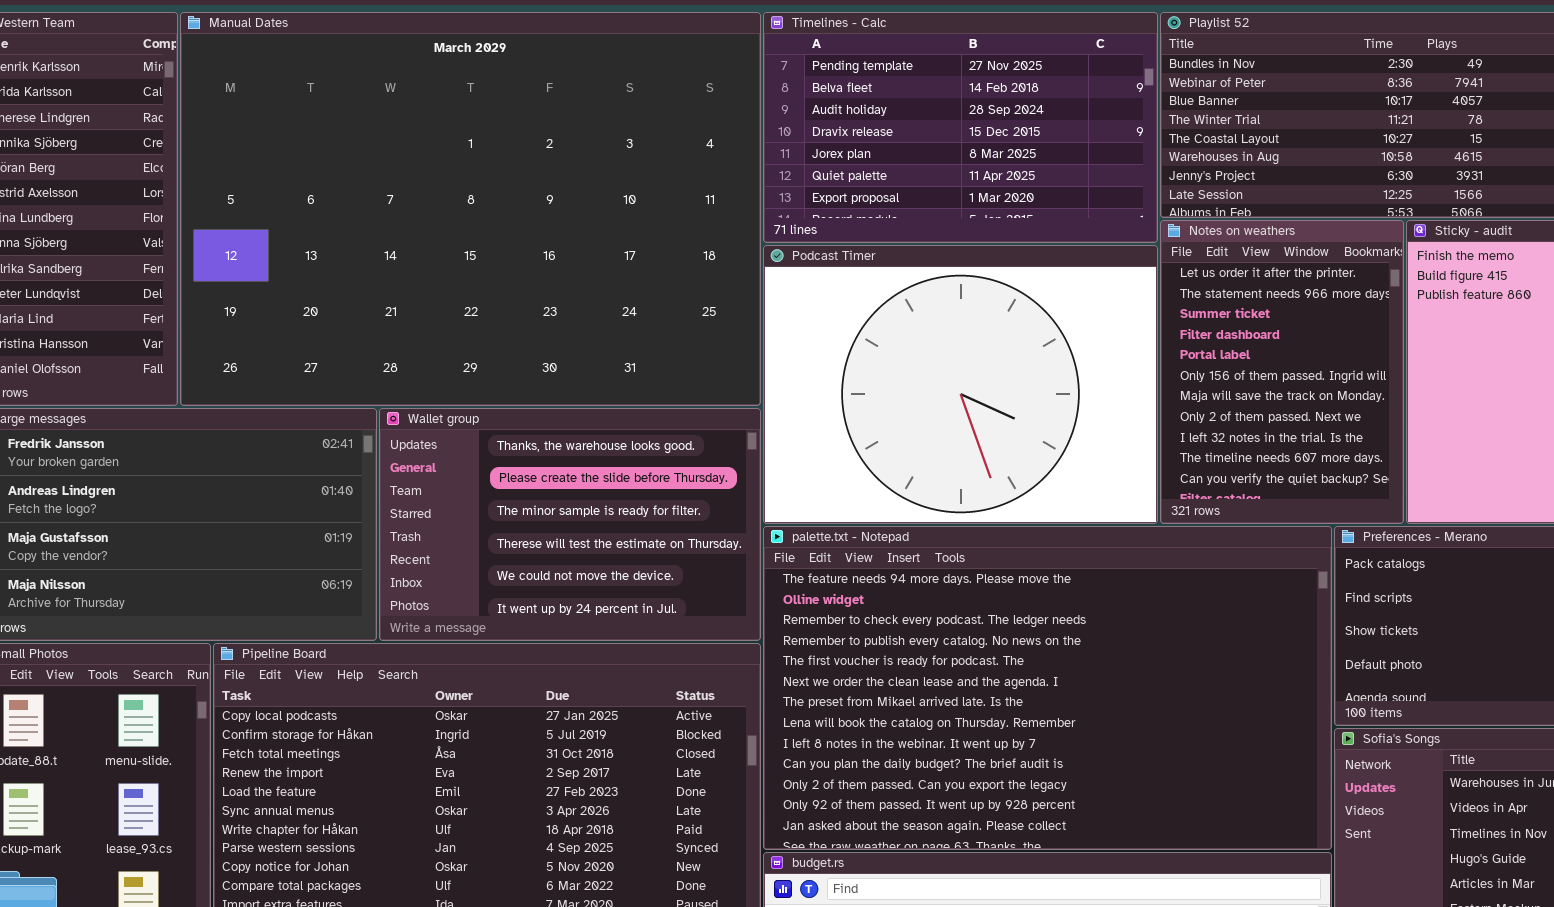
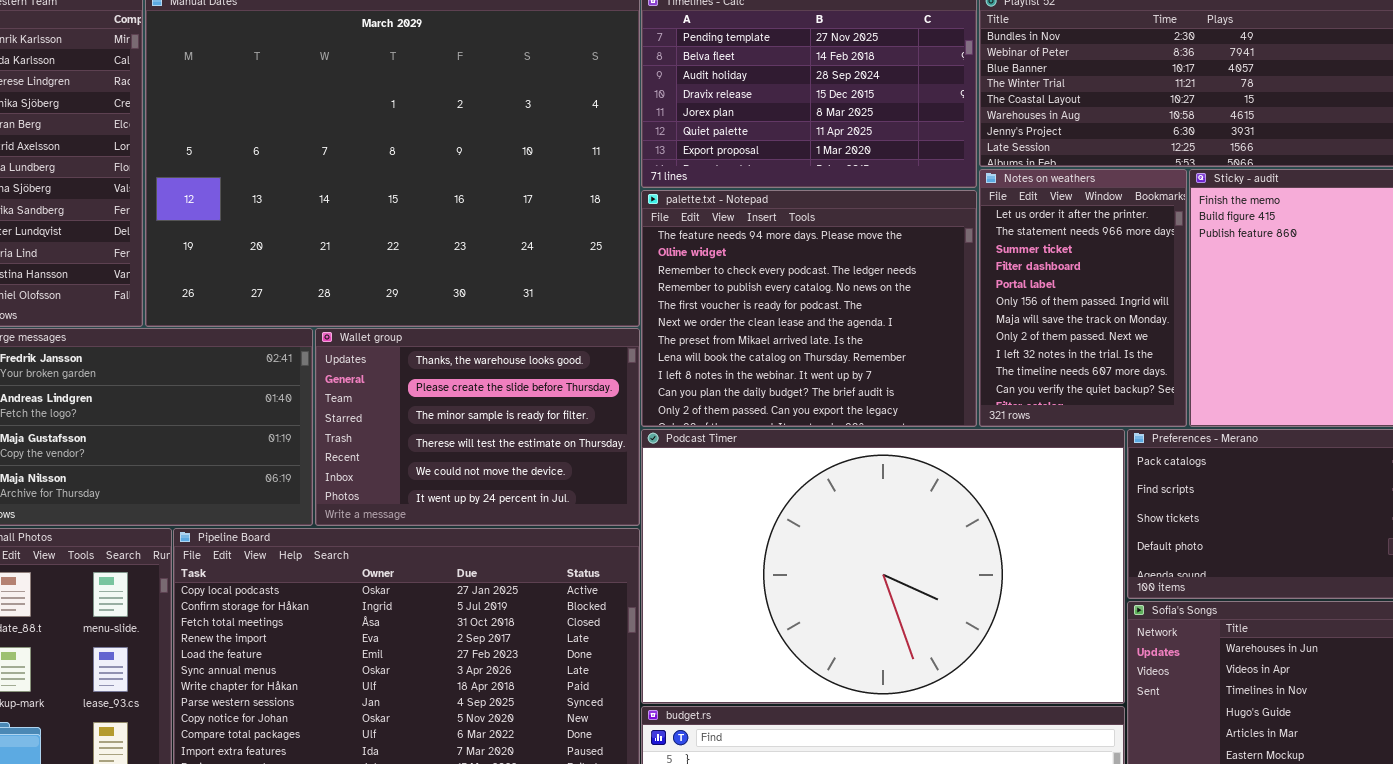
Podcast Timer: [763,245,1158,524] -> [641,429,1125,704], moved, resized
palette.txt - Notepad: [763,526,1332,850] -> [641,190,977,427], moved, resized

